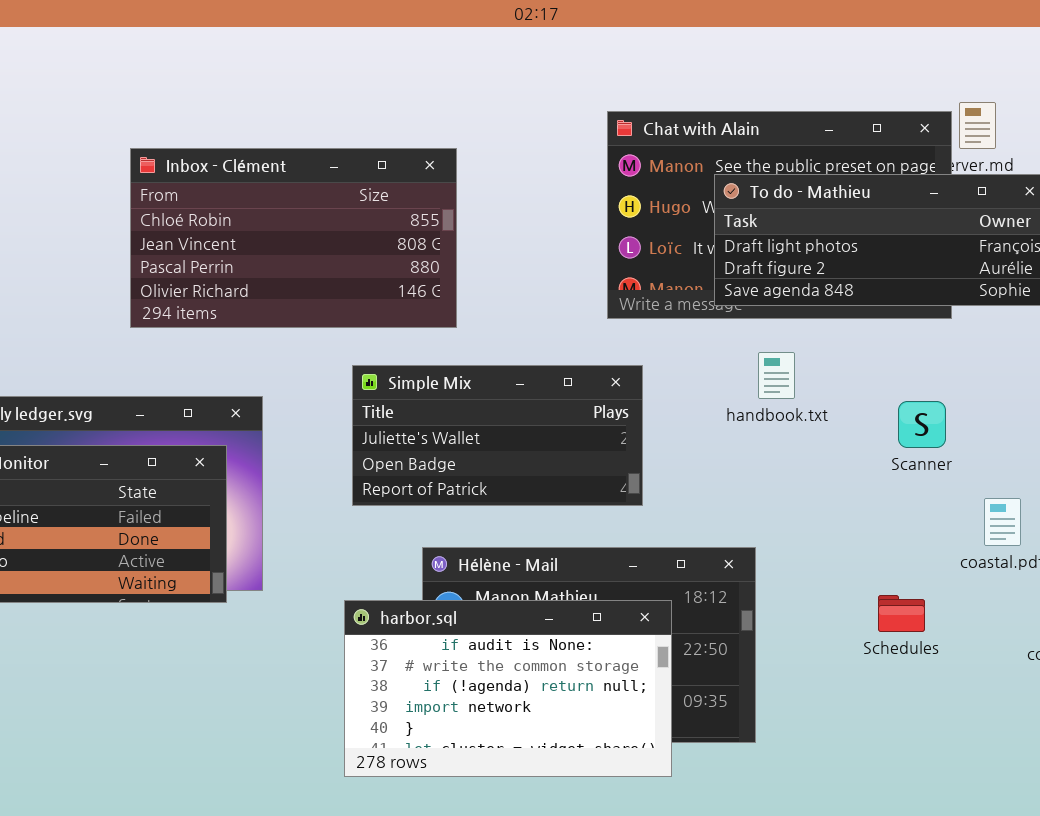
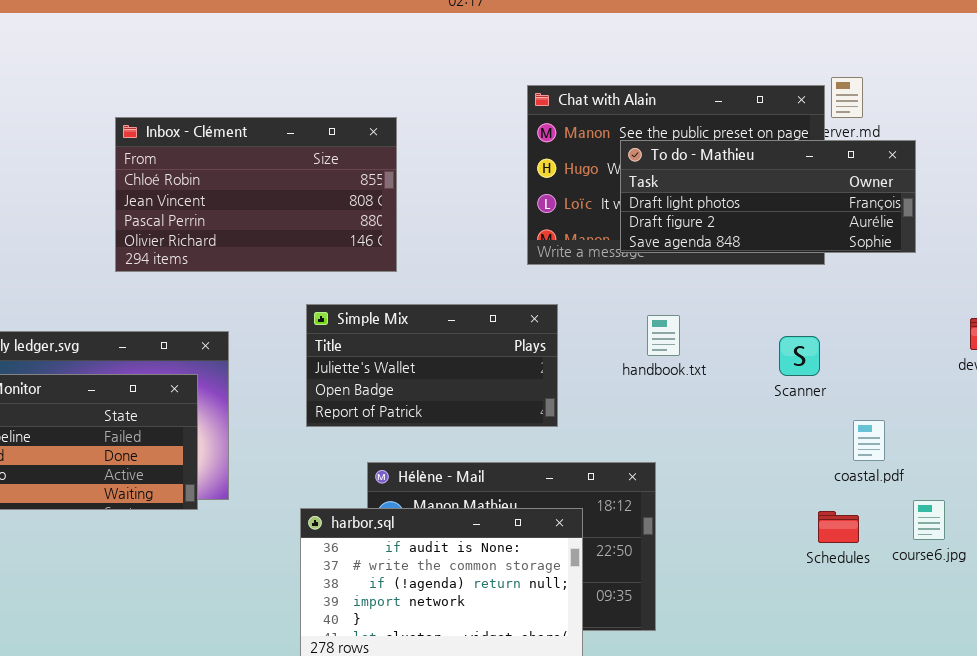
handbook.txt: [758,352,795,399] -> [647,315,680,356], moved
Schedules: [878,595,925,632] -> [818,511,859,543], moved

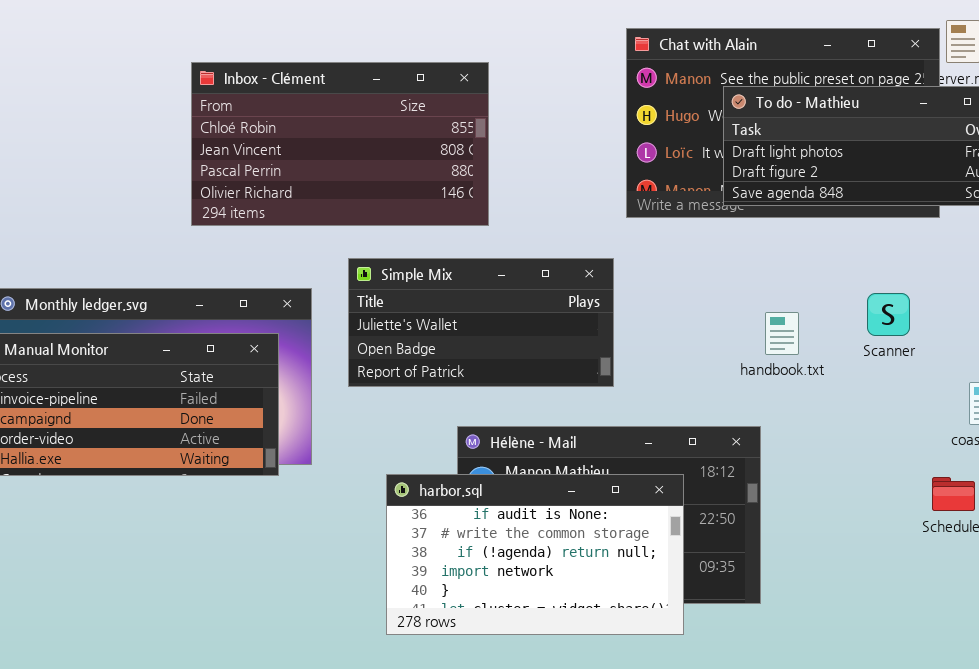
Simple Mix: [306,304,558,427] -> [348,258,614,387], moved
handbook.txt: [647,315,680,356] -> [765,312,799,355], moved
Scanner: [779,336,820,376] -> [867,293,910,336], moved

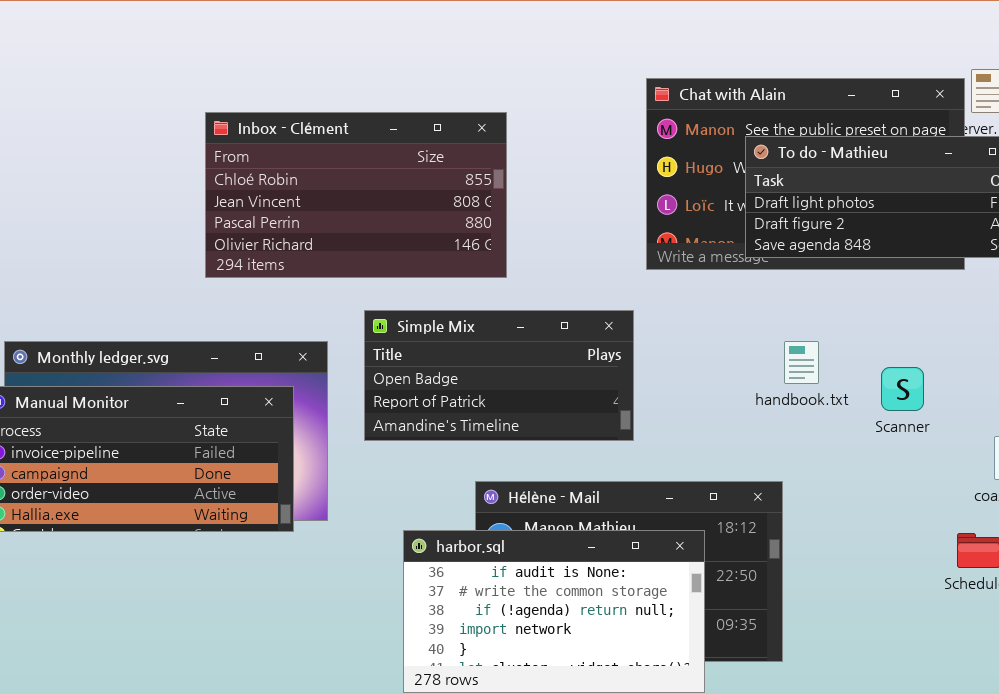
Simple Mix: [348,258,614,387] -> [364,310,634,441], scrolled down 1 row
Scanner: [867,293,910,336] -> [881,367,924,411], moved
handbook.txt: [765,312,799,355] -> [784,341,819,384], moved

